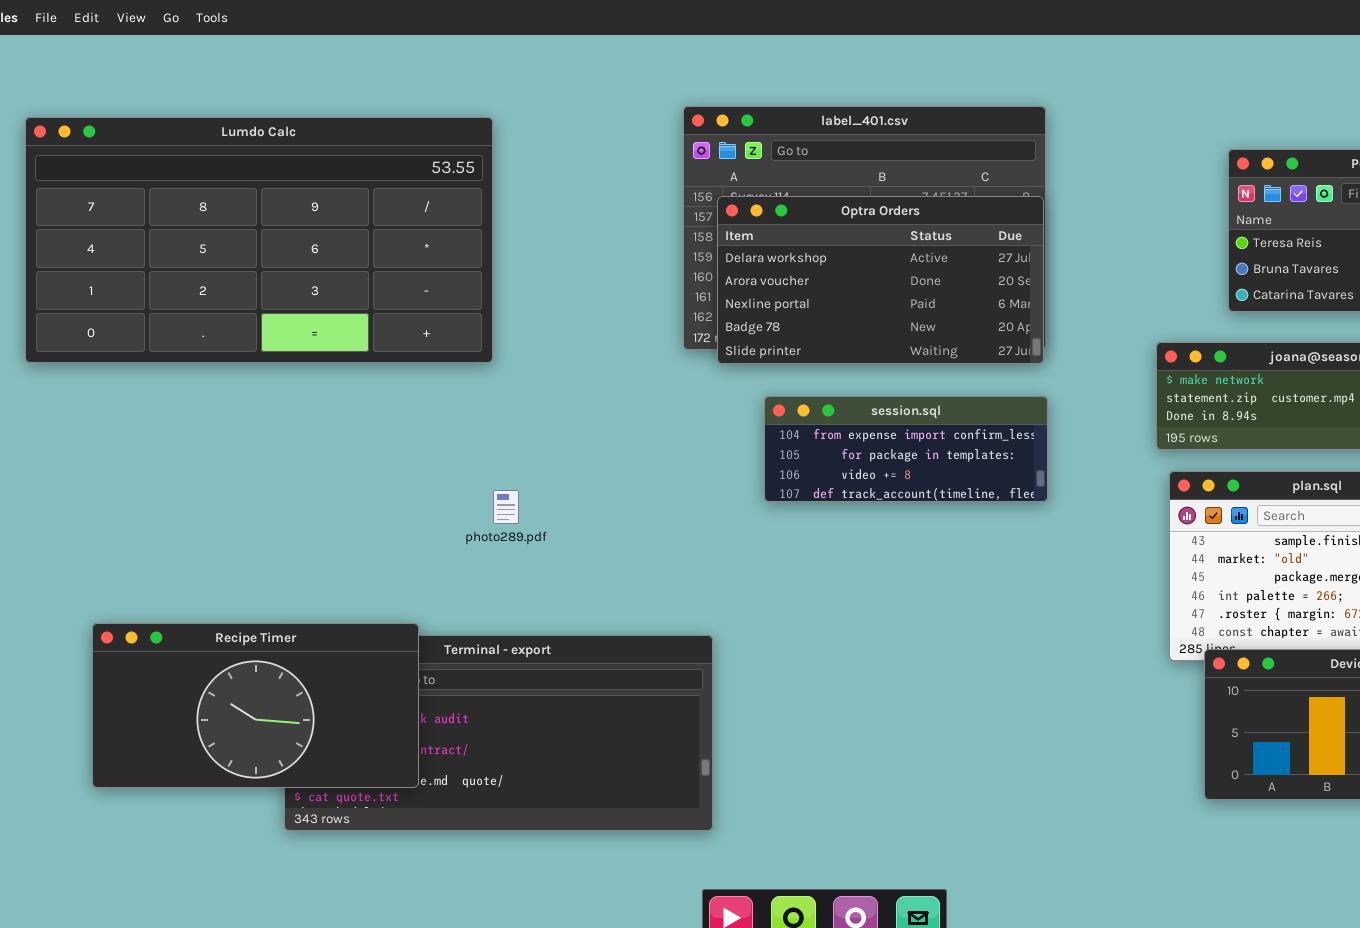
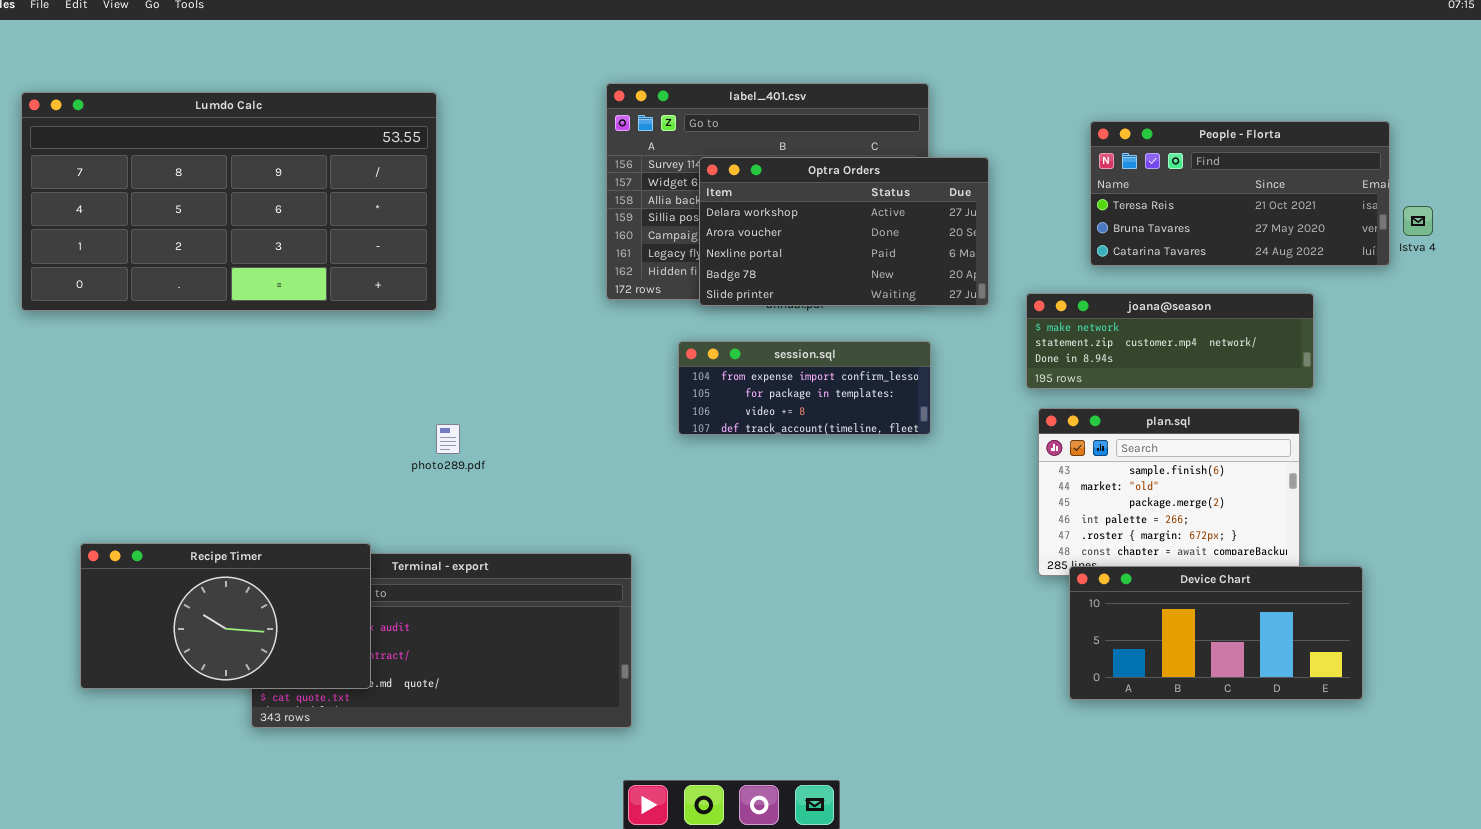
Optra Orders: [717,196,1044,364] -> [699,157,989,306], moved

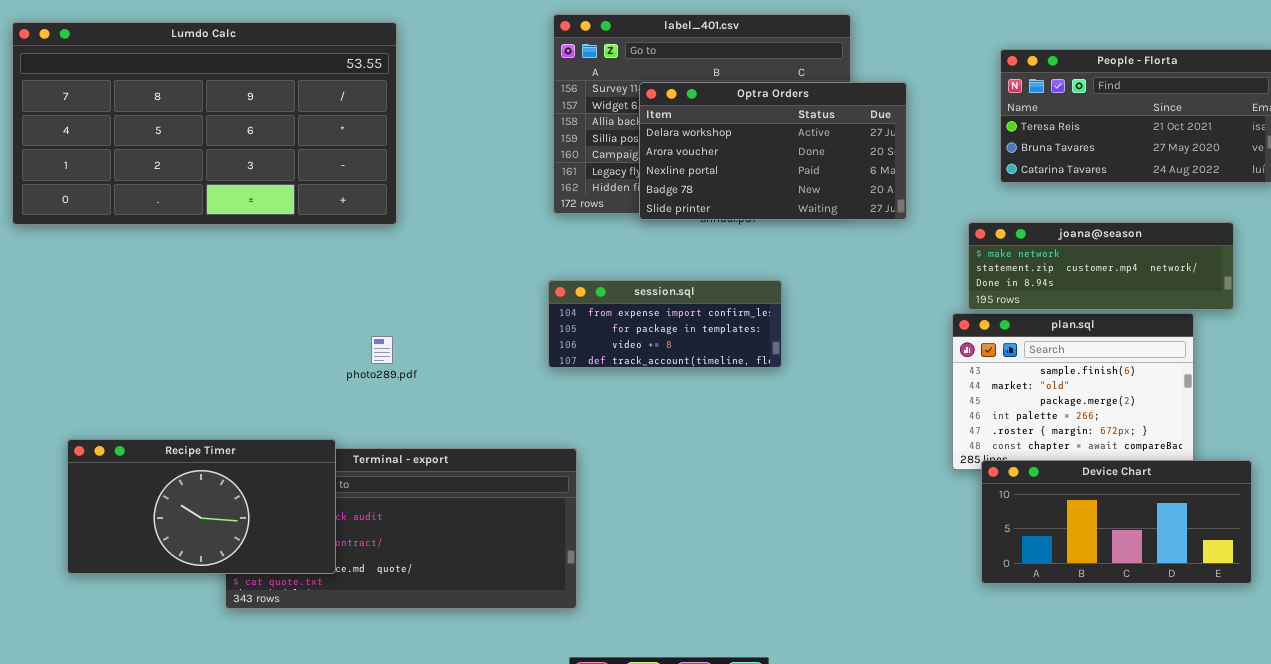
joana@season: [1026,293,1314,389] -> [968,222,1234,310], moved
session.sql: [678,341,931,435] -> [548,280,782,368], moved
photo289.pdf: [436,424,460,454] -> [371,336,393,364], moved

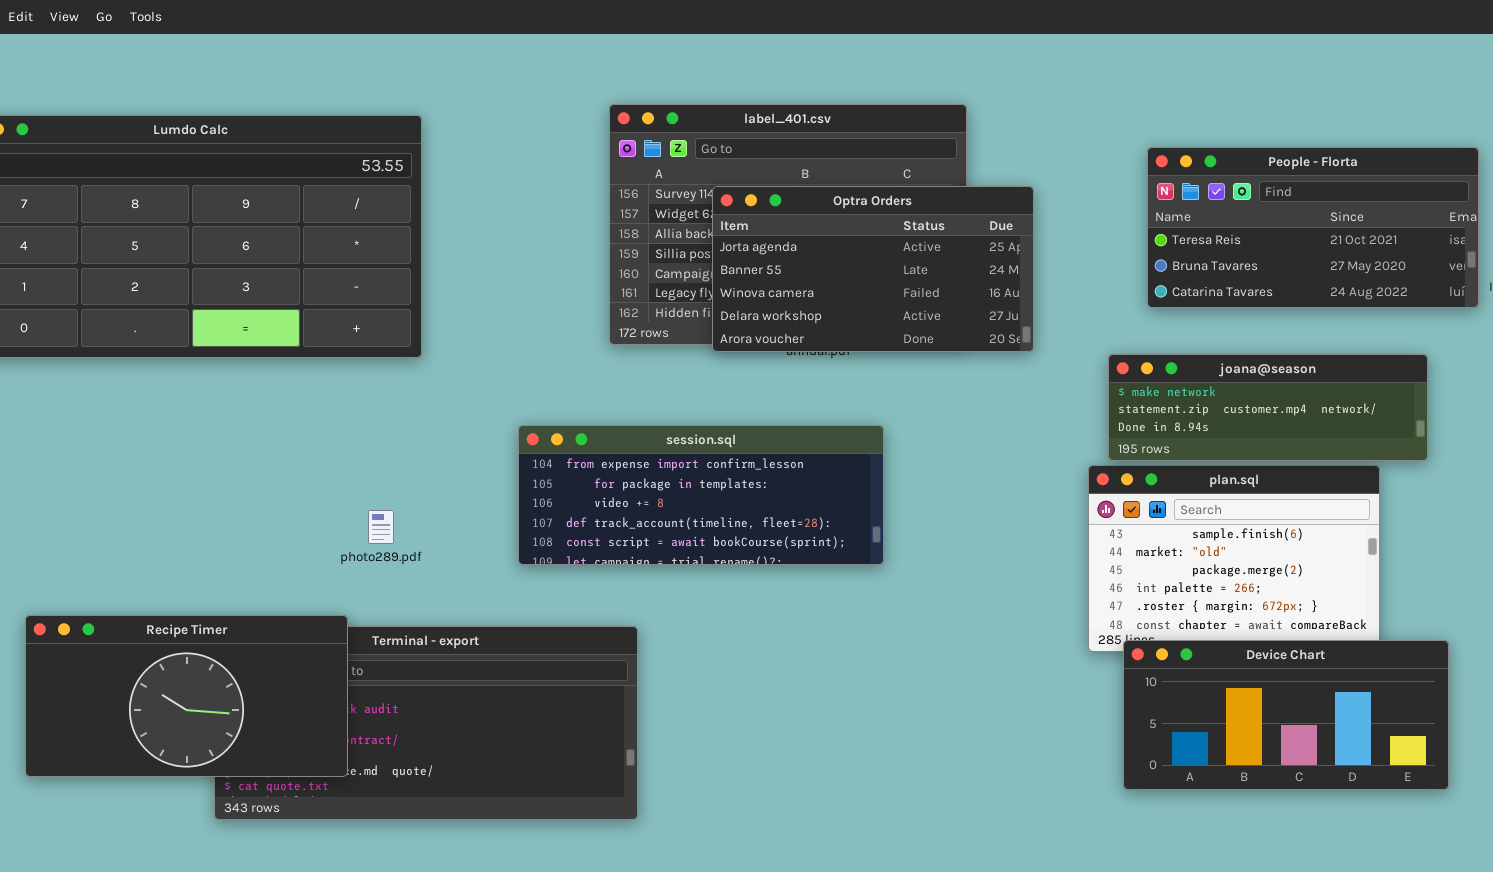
Optra Orders: [639,82,907,220] -> [712,186,1034,352], scrolled up 3 rows
session.sql: [548,280,782,368] -> [518,425,884,565], resized
photo289.pdf: [371,336,393,364] -> [368,510,394,544], moved

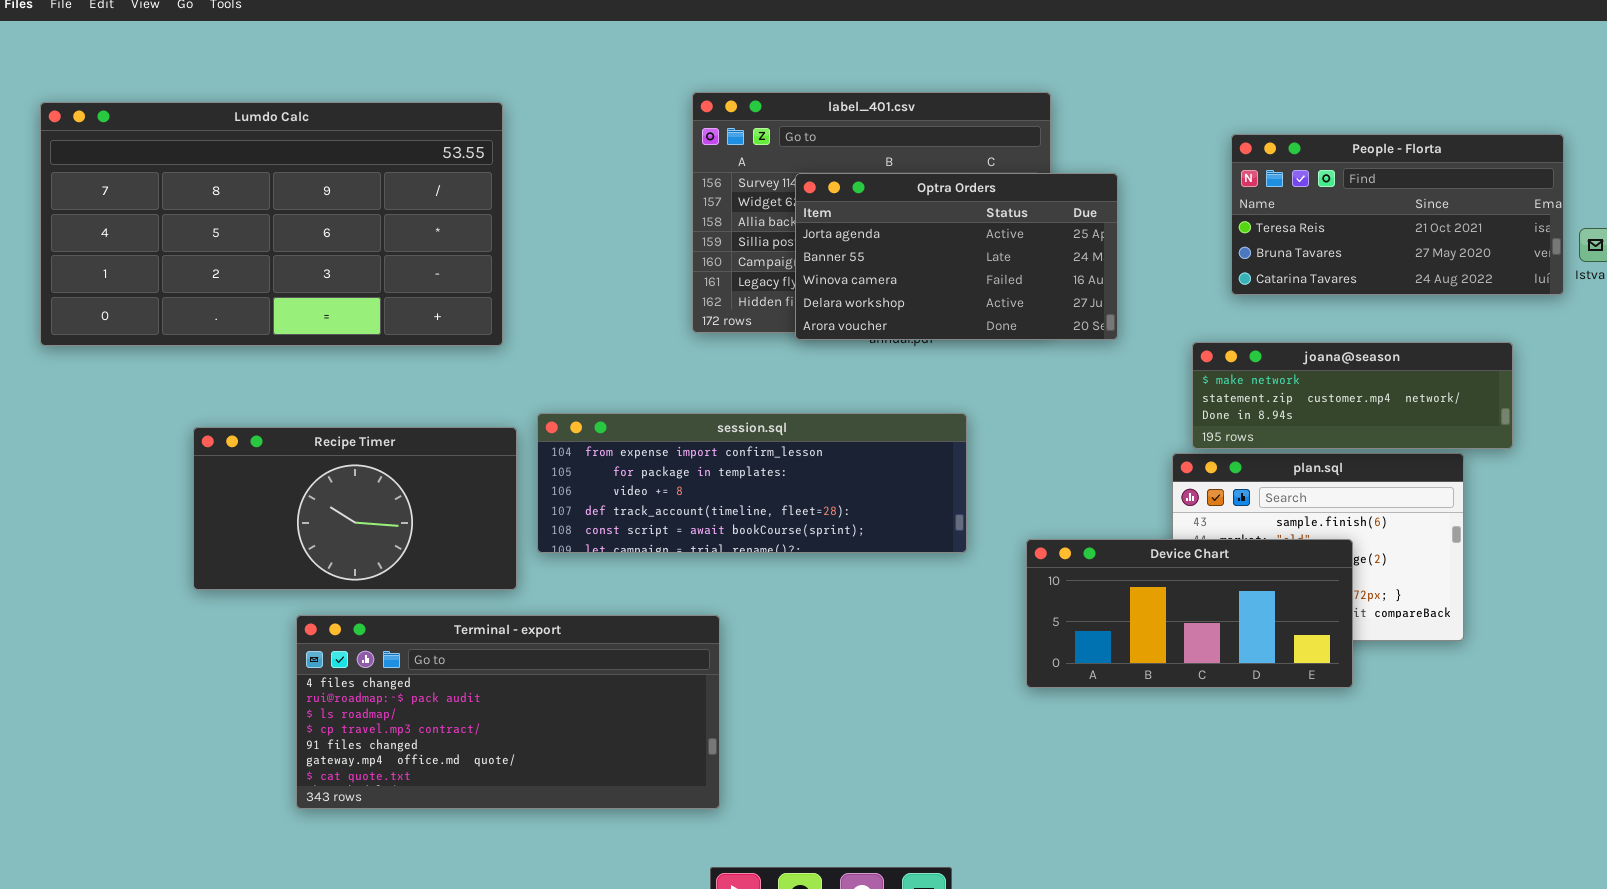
session.sql: [518,425,884,565] -> [537,413,967,553], resized
Recipe Timer: [25,615,348,777] -> [193,427,517,590], moved
Device Chart: [1123,640,1449,790] -> [1026,539,1353,688], moved

